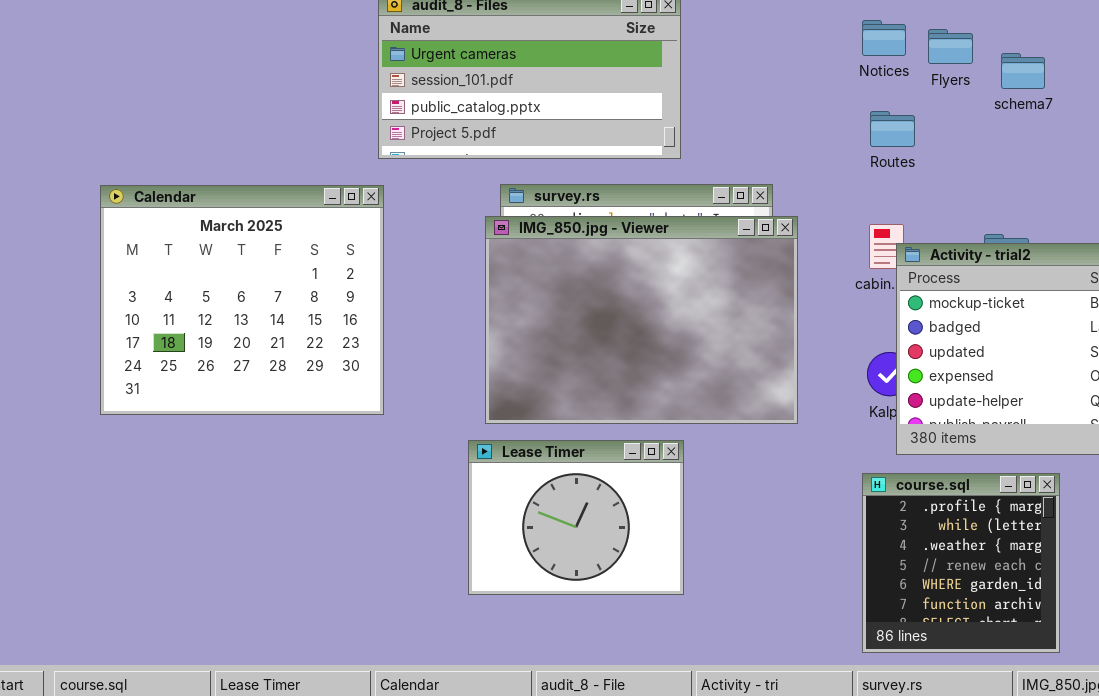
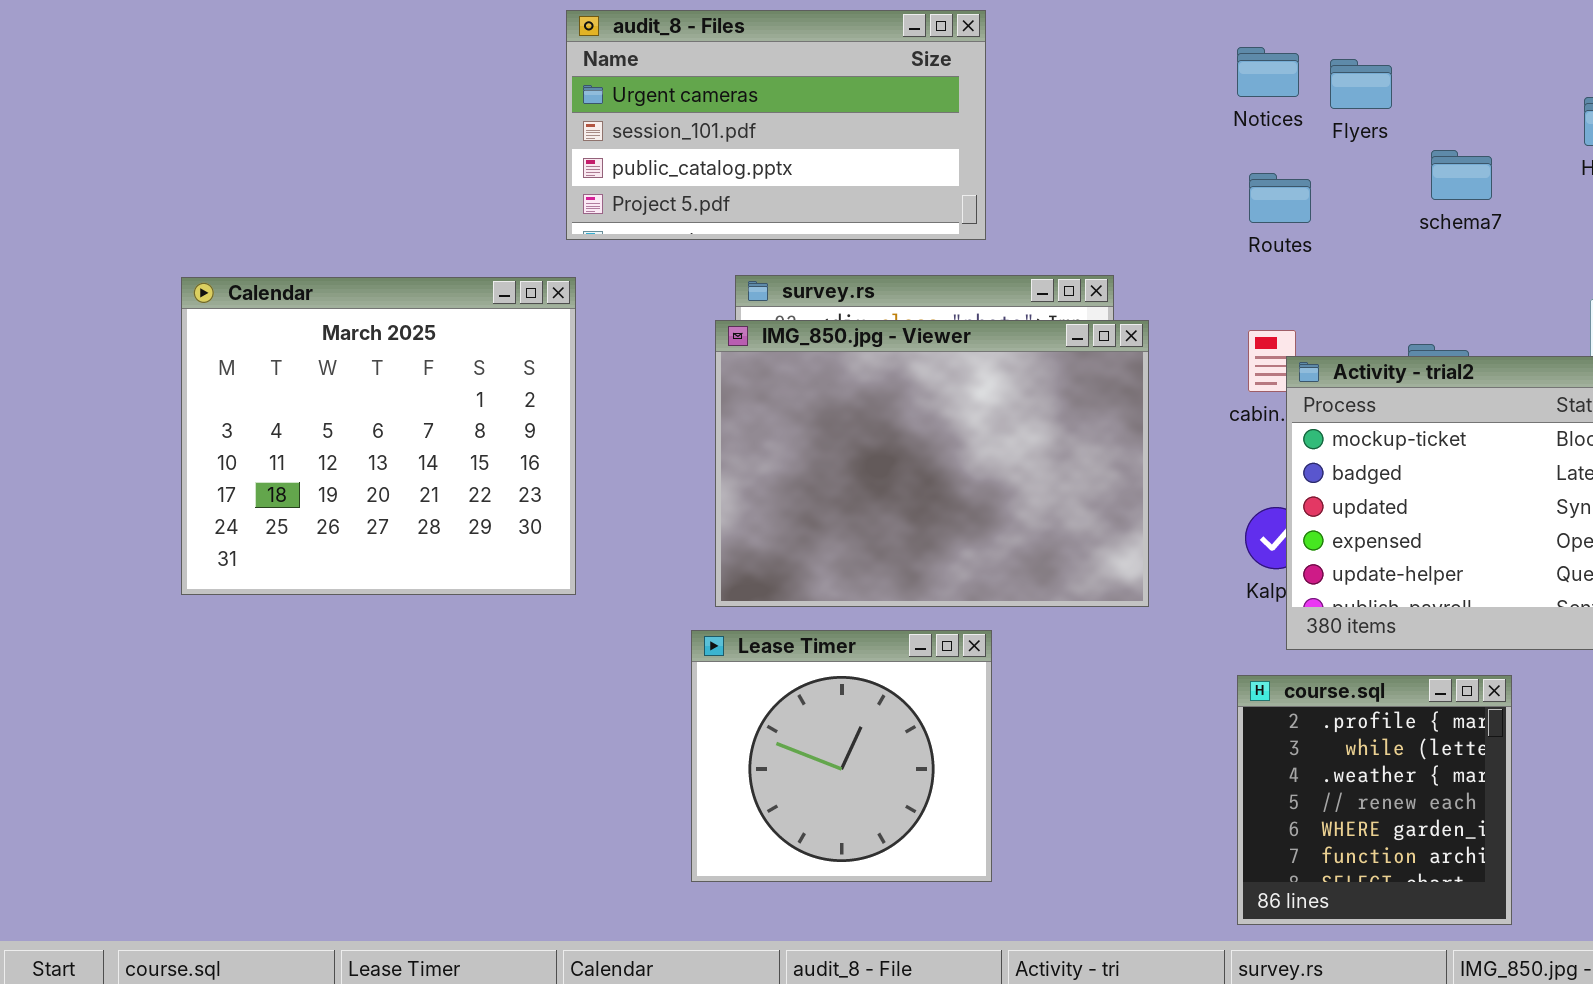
schema7: [1001,53,1045,89] -> [1431,150,1492,200], moved
Lease Timer: [468,440,684,595] -> [691,630,992,882], resized

